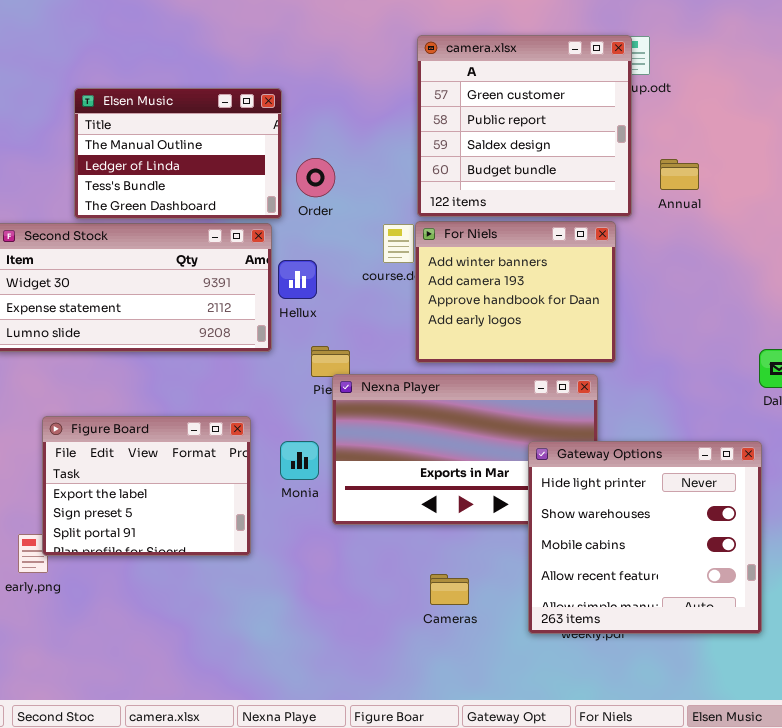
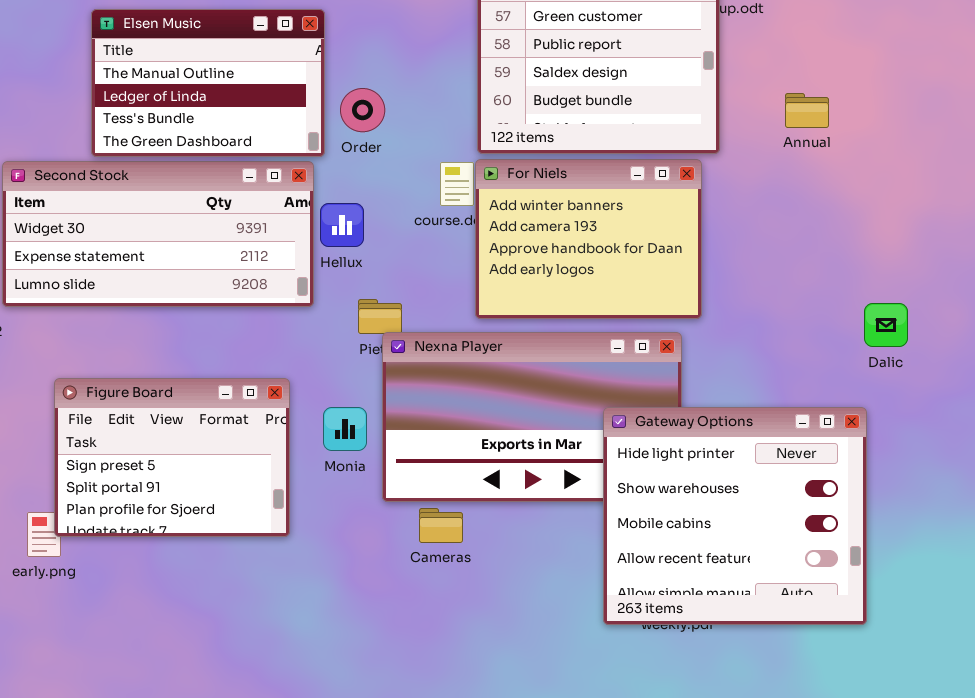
Annual: [660,159,699,190] -> [785,93,829,128], moved
Figure Board: [42,416,251,556] -> [54,378,290,537], scrolled down 1 row
Cameras: [430,574,469,605] -> [419,508,463,543], moved

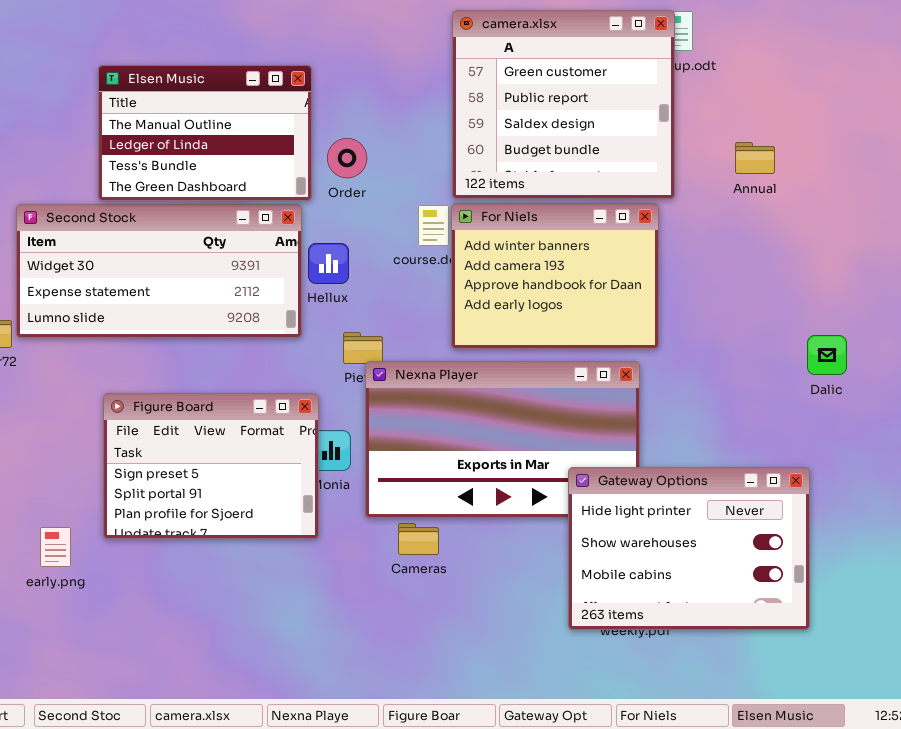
Figure Board: [54,378,290,537] -> [103,393,319,539], moved
Gateway Options: [603,407,867,625] -> [568,467,810,630], resized

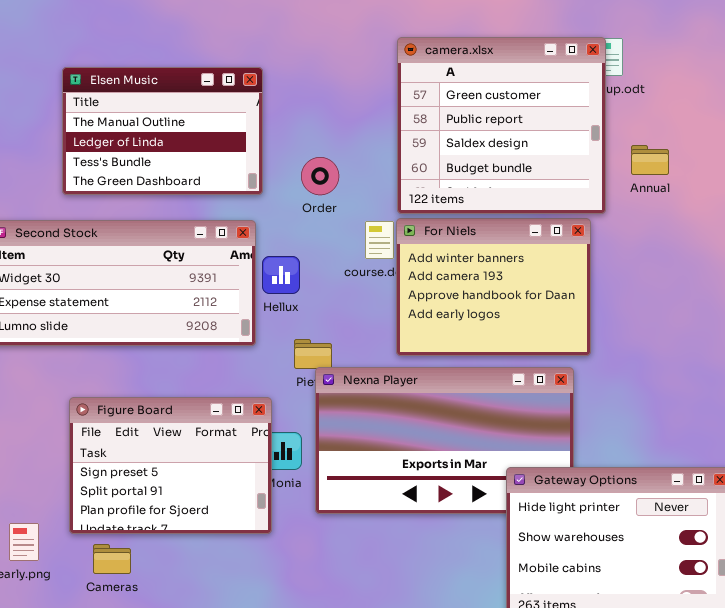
Elsen Music: [98,65,312,201] -> [62,67,263,195], moved
Order: [327,138,367,178] -> [301,157,339,195], moved
Annual: [735,142,775,174] -> [631,145,669,175], moved
Cameras: [398,523,439,555] -> [93,544,131,574], moved

